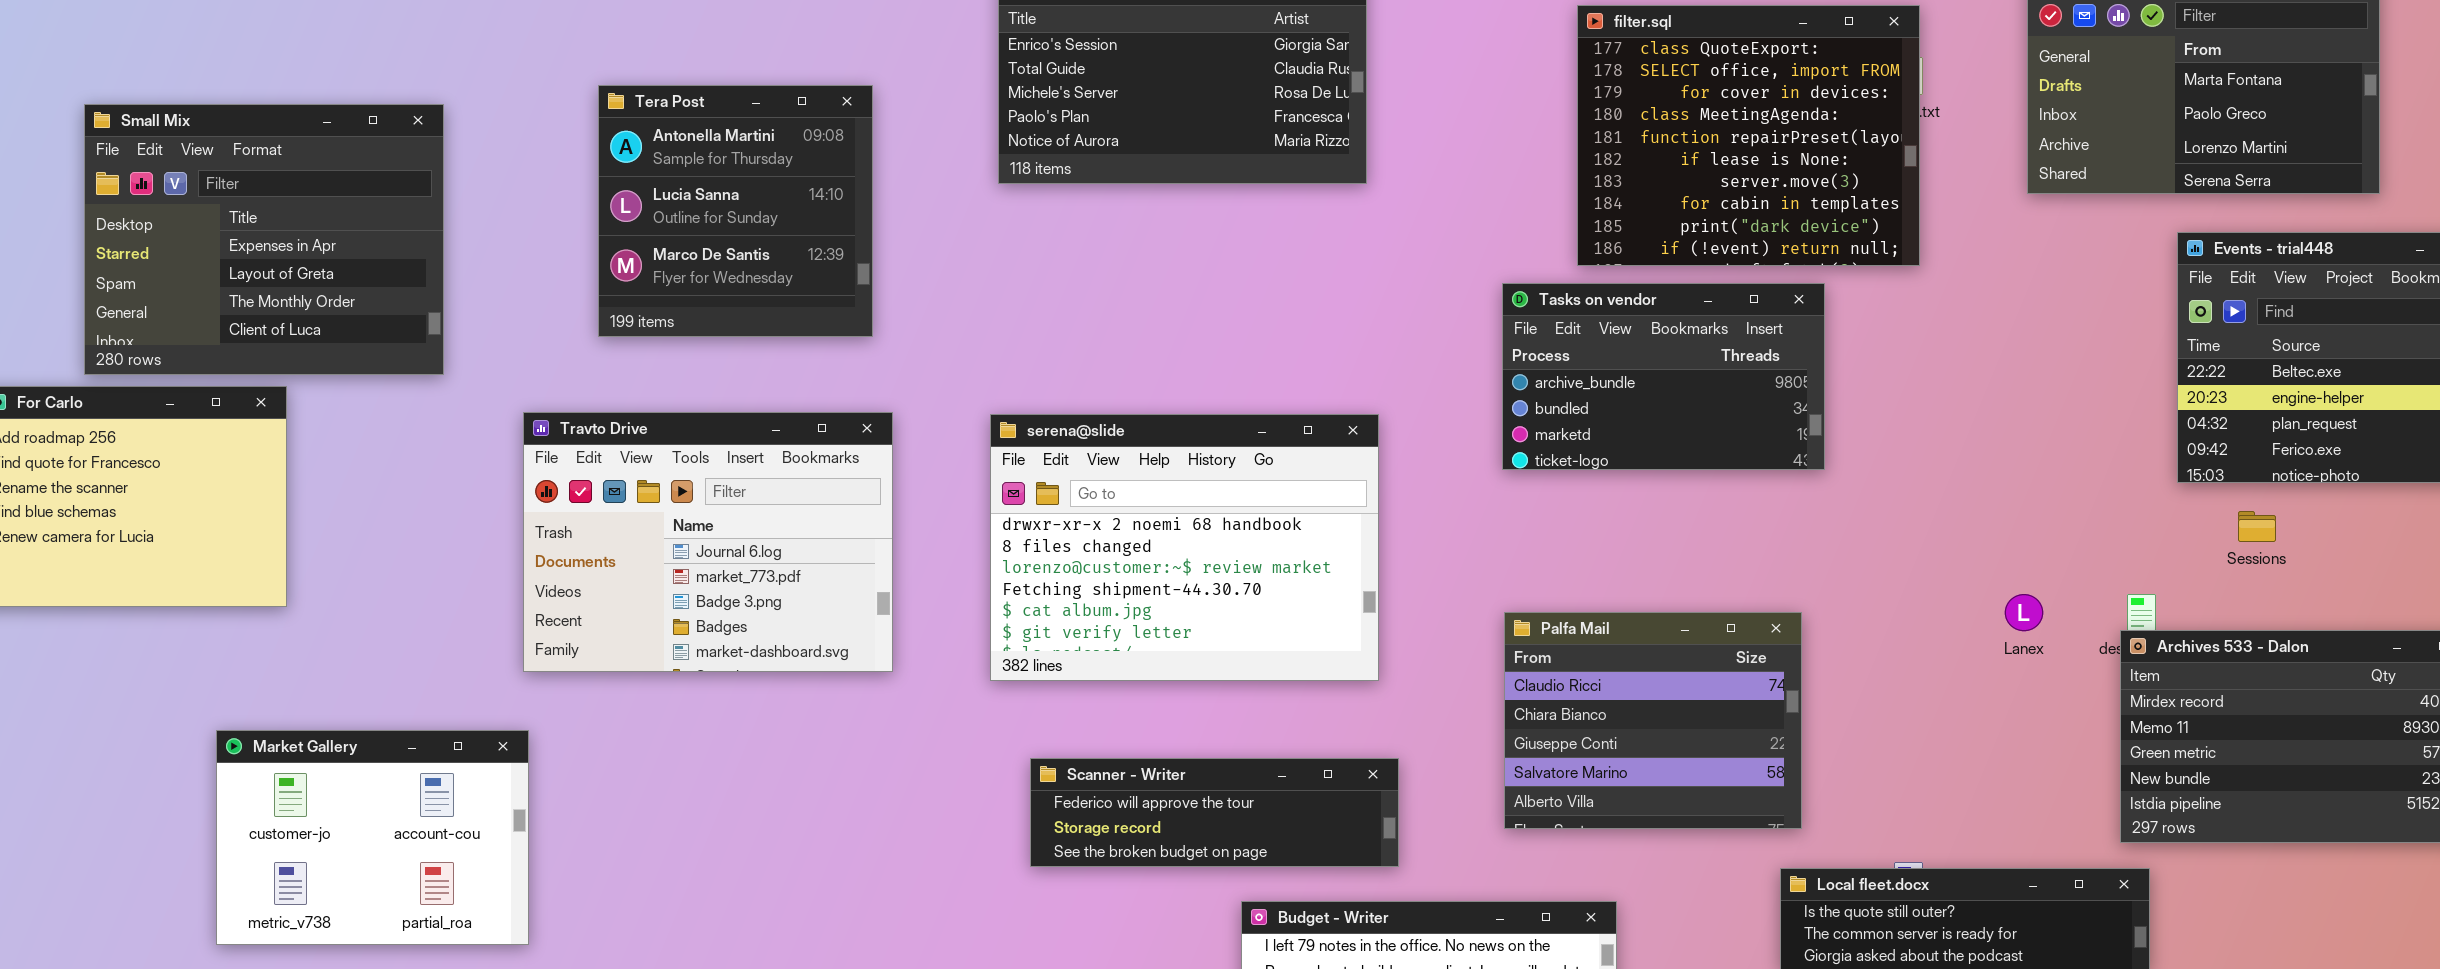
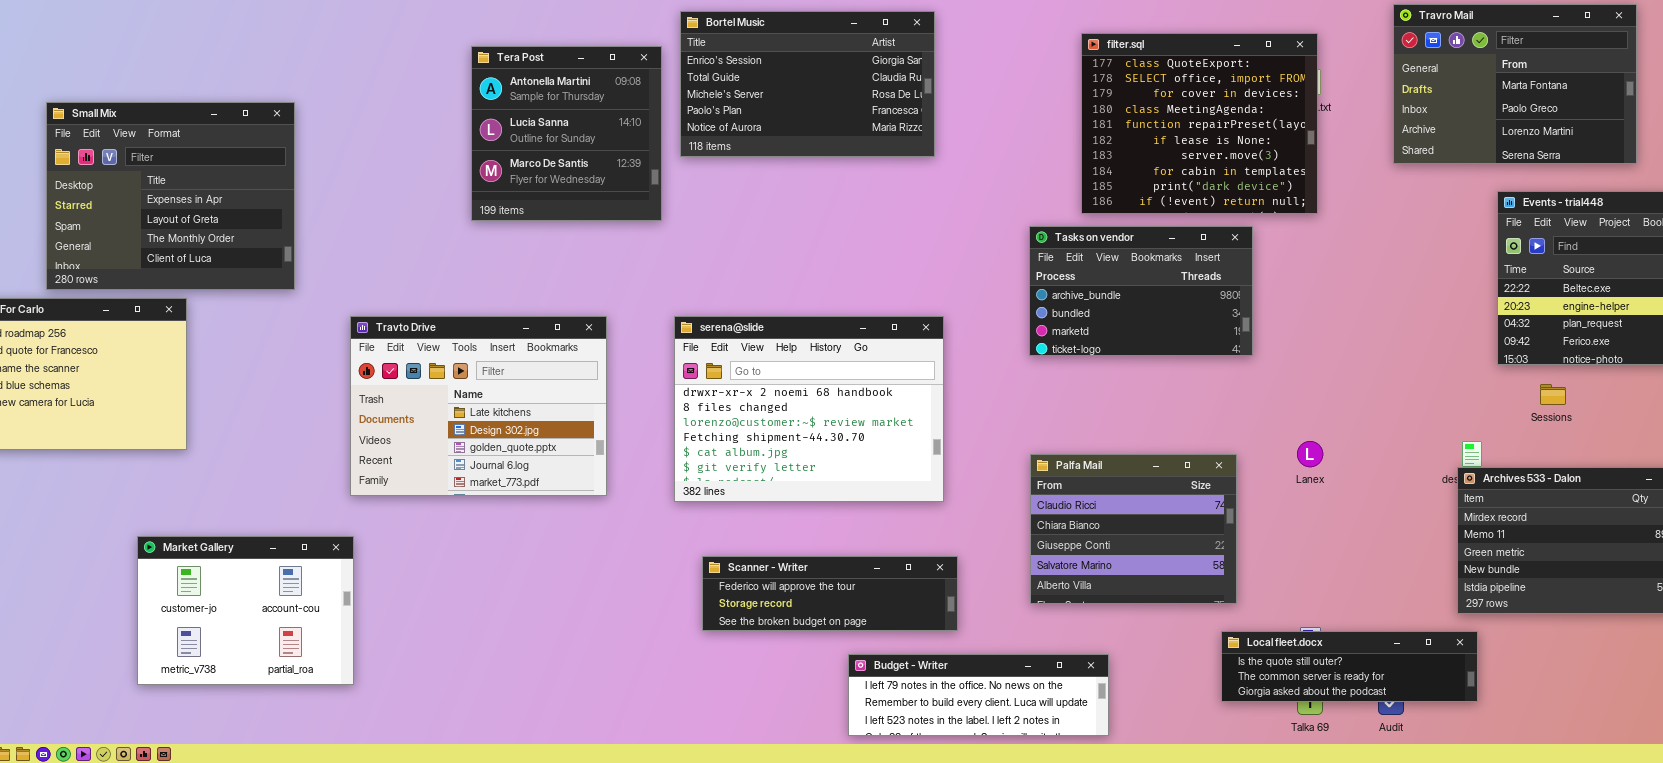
Tera Post: [598,85,873,337] -> [471,46,662,221], moved
Travto Drive: [523,412,893,672] -> [350,316,607,496], scrolled up 3 rows
Lanex: [2005,594,2043,631] -> [1297,441,1323,467], moved

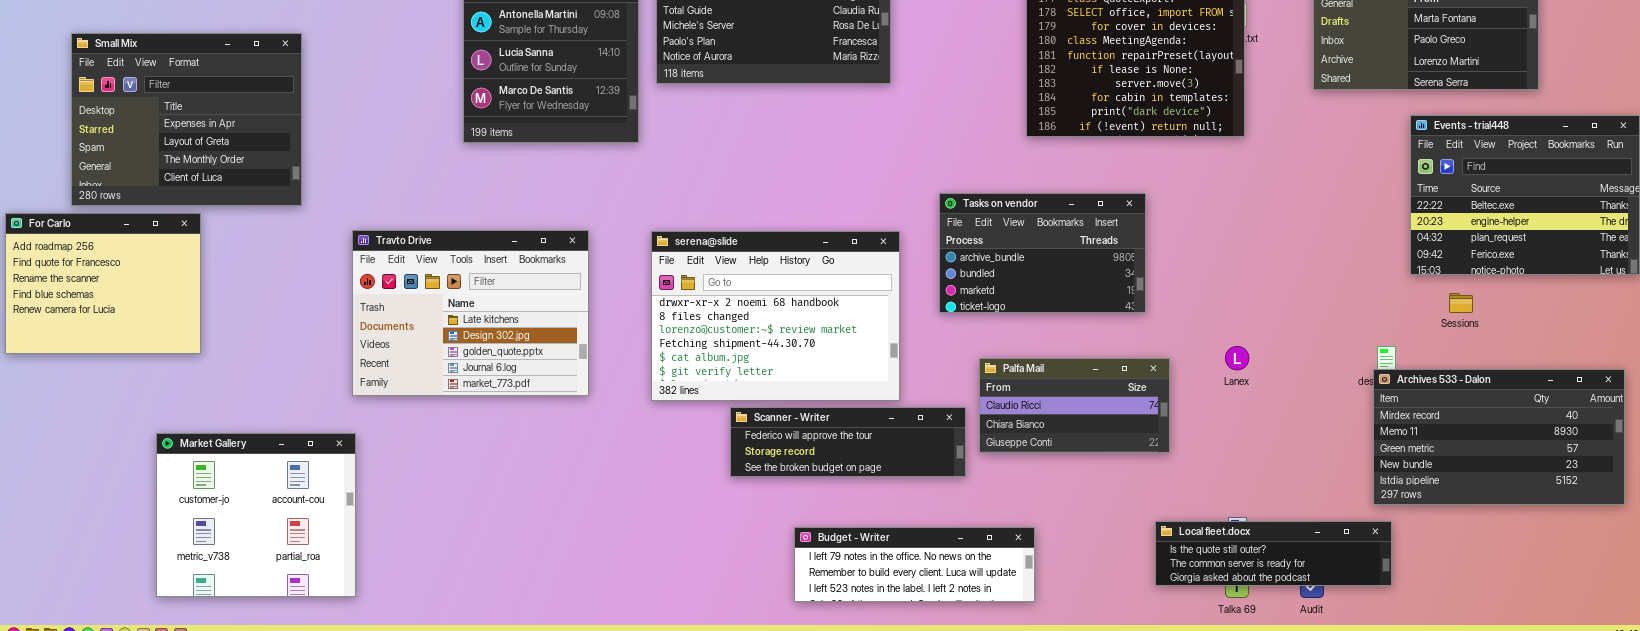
Tasks on vendor: [1029,226,1253,356] -> [939,193,1146,313], moved
Palfa Mail: [1030,454,1237,604] -> [979,358,1170,453], resized
Market Gallery: [137,536,354,685] -> [156,433,356,597], resized
Scanner - Writer: [702,556,958,631] -> [730,407,966,477], moved
Budget - Writer: [848,654,1109,736] -> [794,527,1035,602], moved

